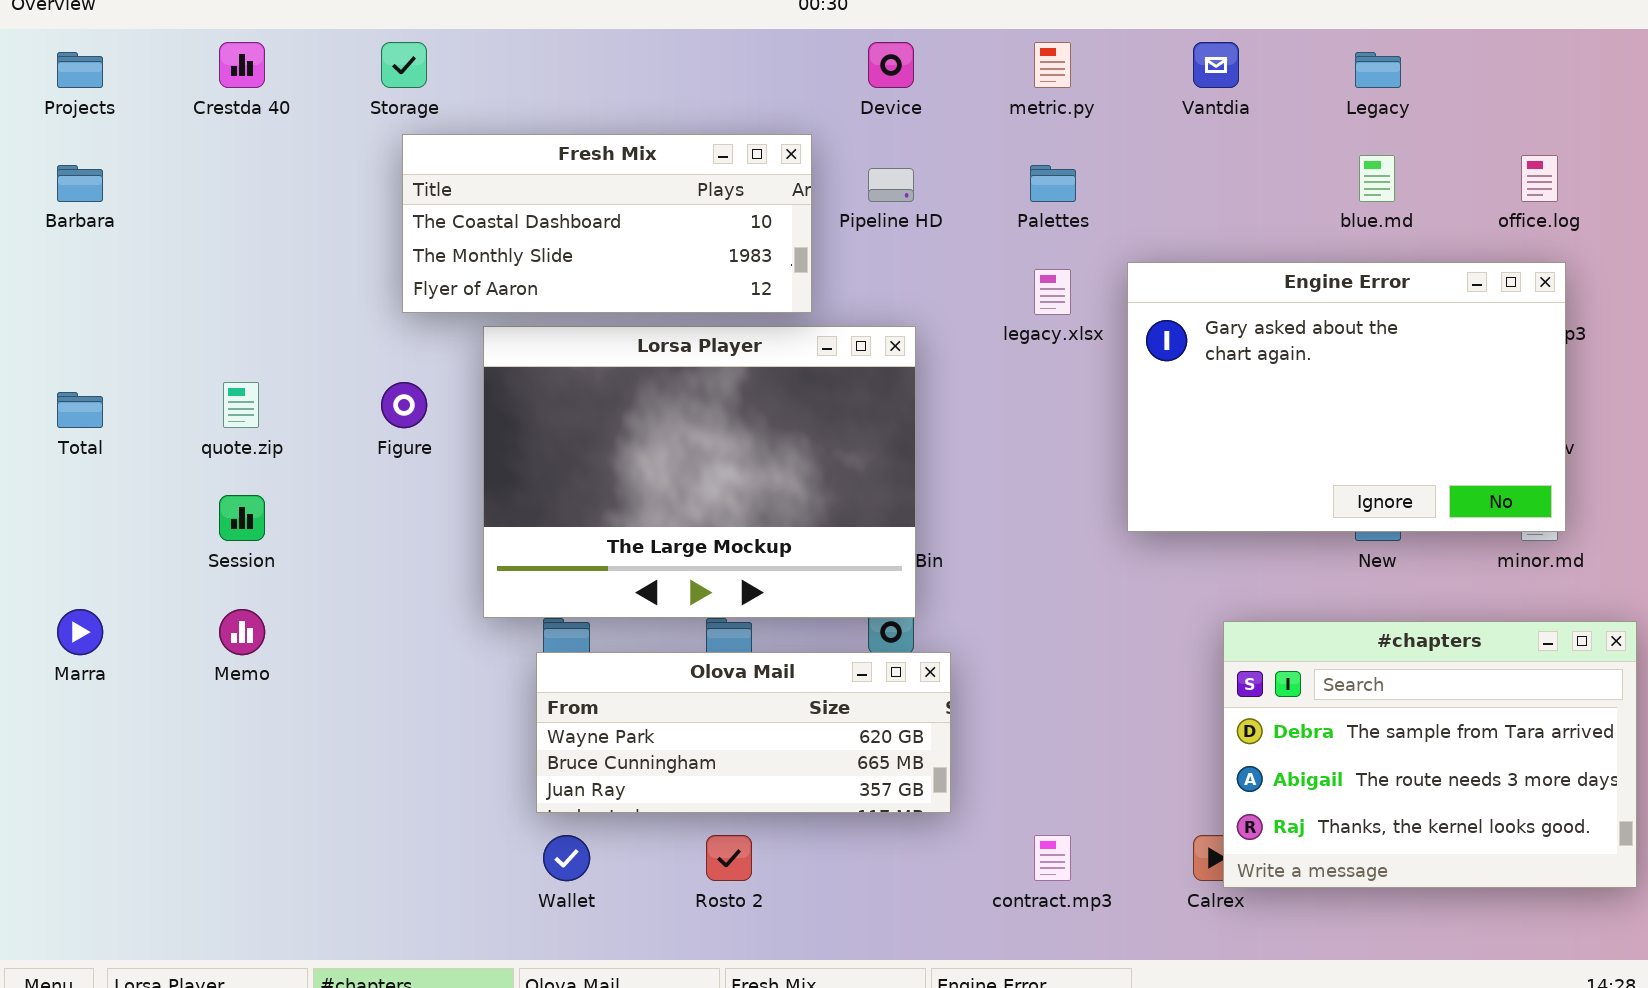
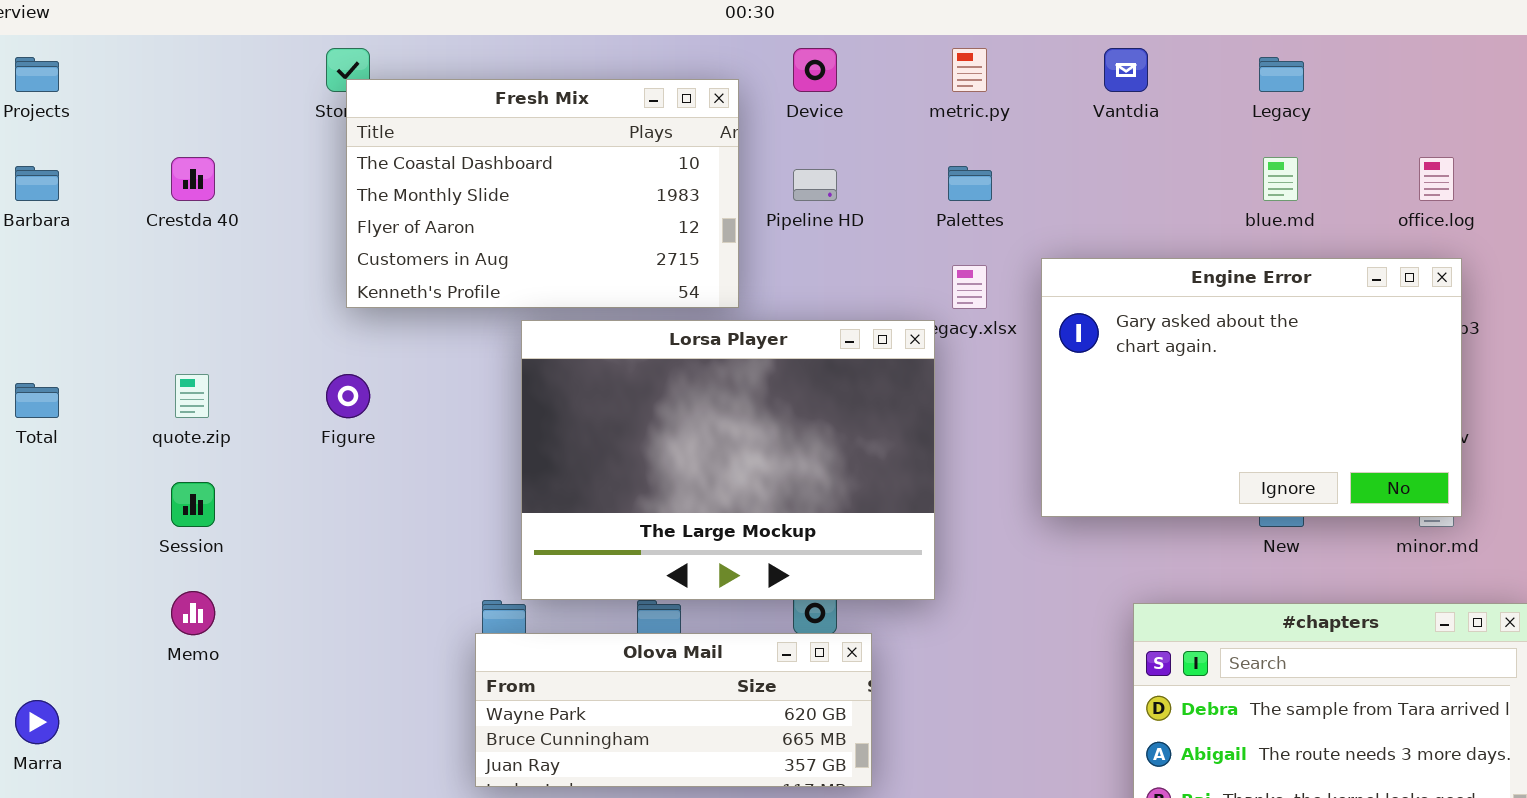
Crestda 40: [219,42,265,88] -> [171,157,215,201], moved
Fresh Mix: [402,134,812,313] -> [346,79,739,308], resized
Lorsa Player: [483,326,916,618] -> [521,320,935,600], moved
Marra: [57,609,103,655] -> [15,700,59,744], moved

